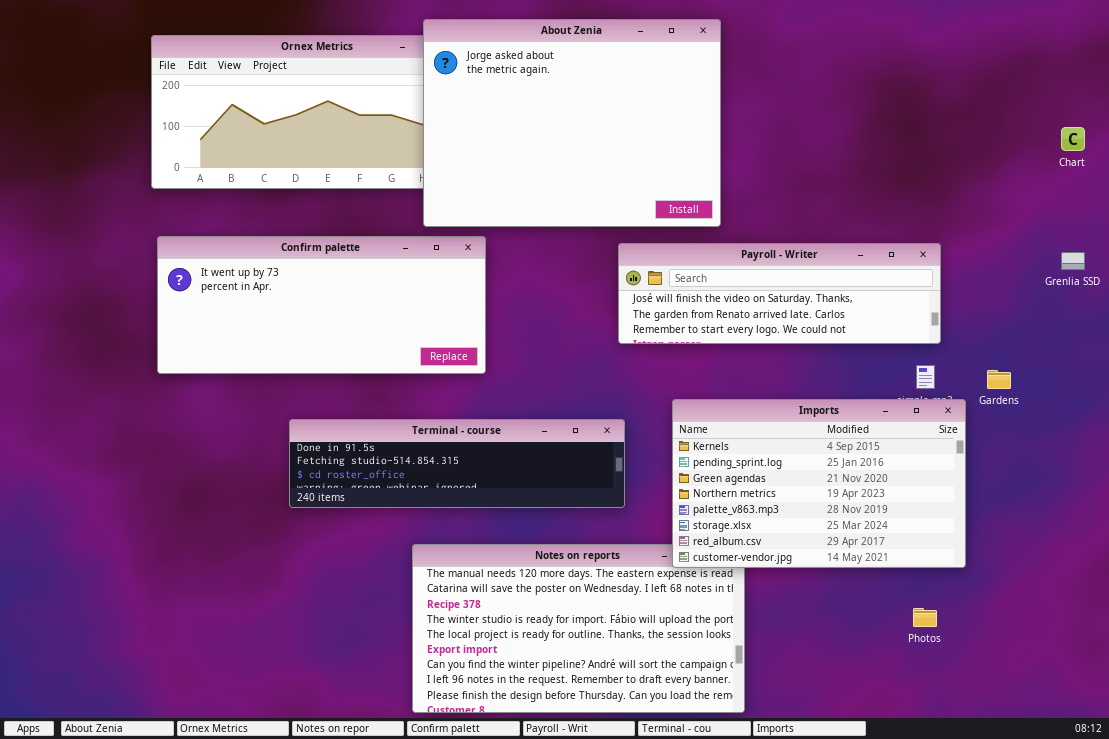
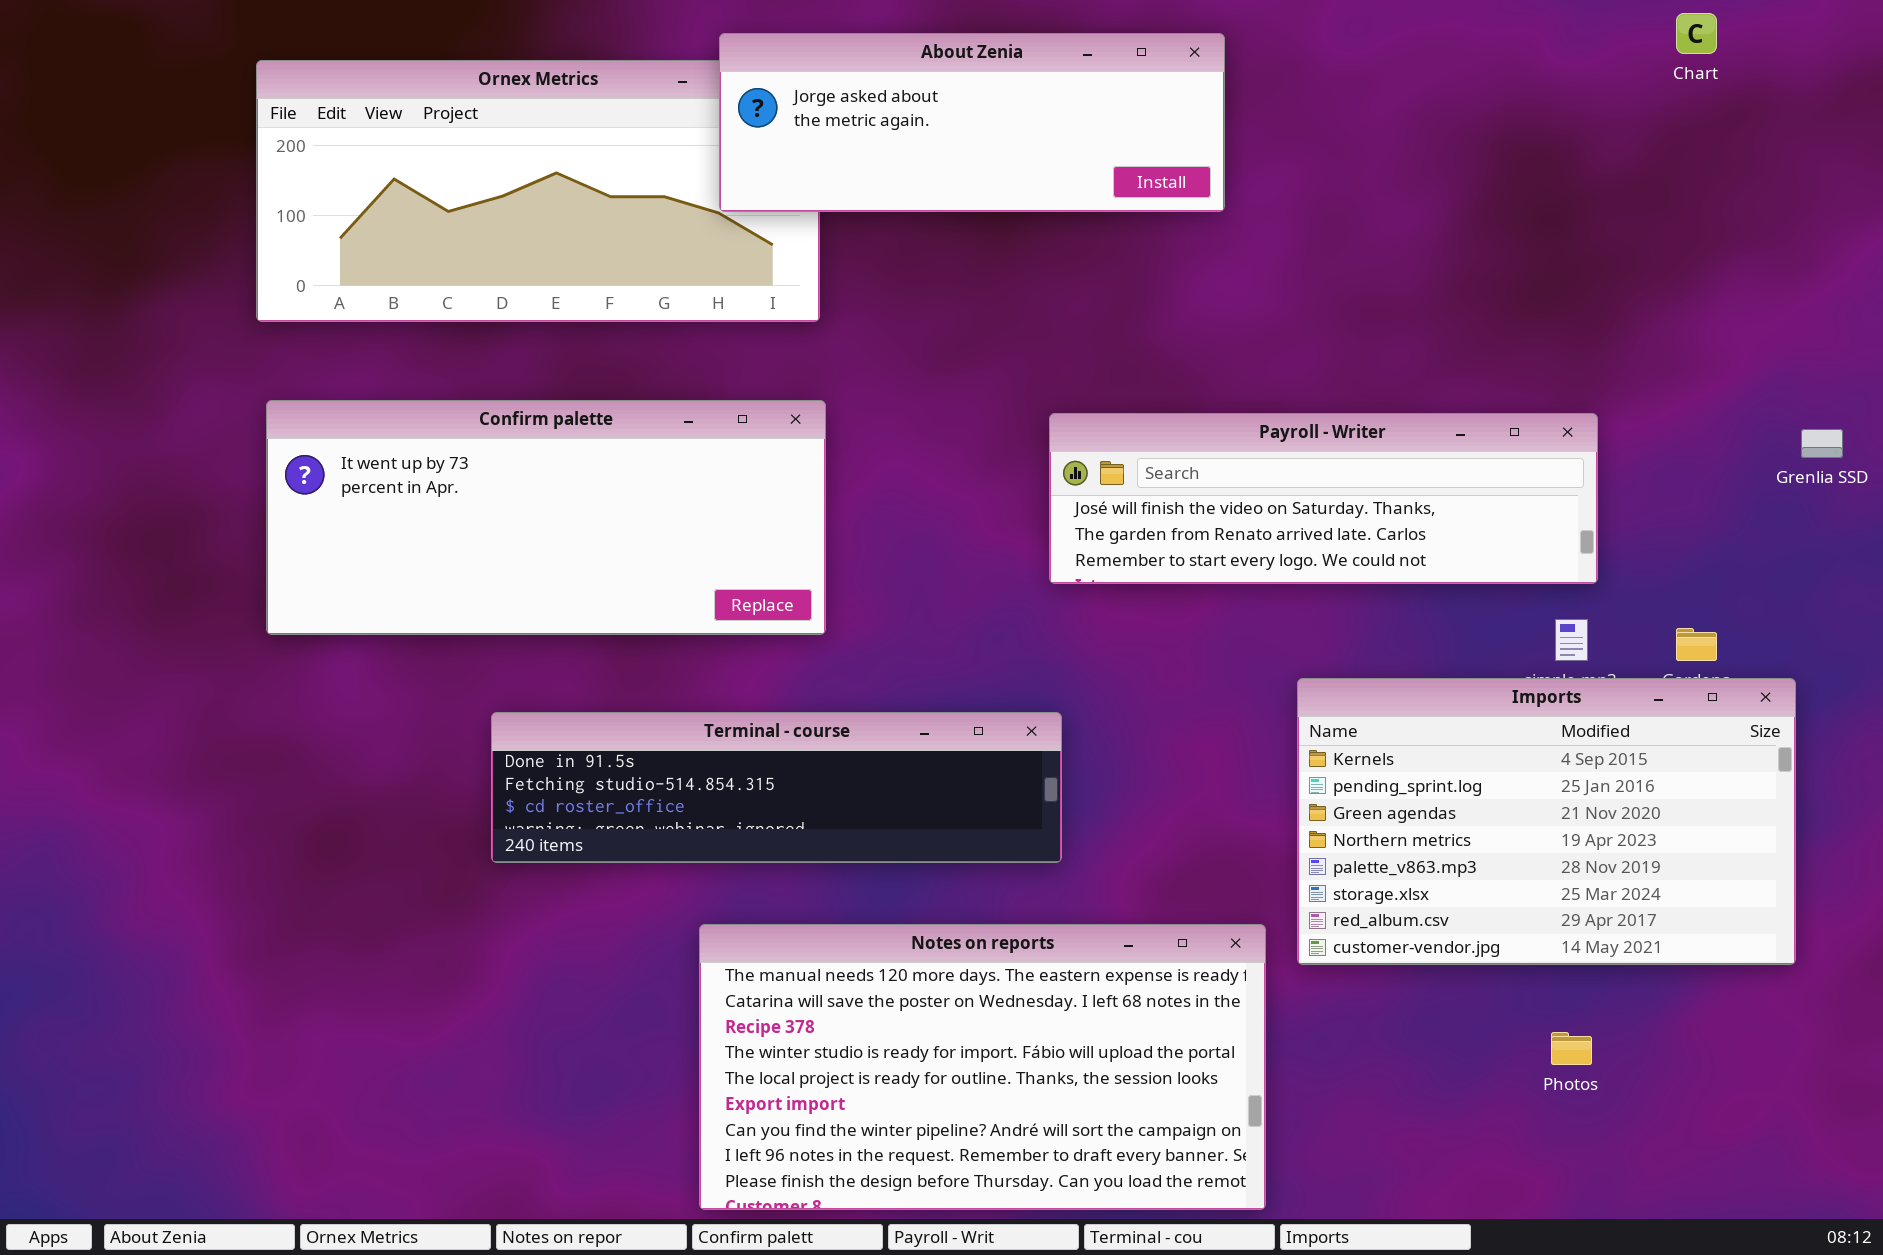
About Zenia: [423,19,721,227] -> [719,33,1225,212], resized
Chart: [1061,127,1085,151] -> [1676,13,1717,54], moved
Imports: [672,399,966,568] -> [1297,678,1796,965], moved

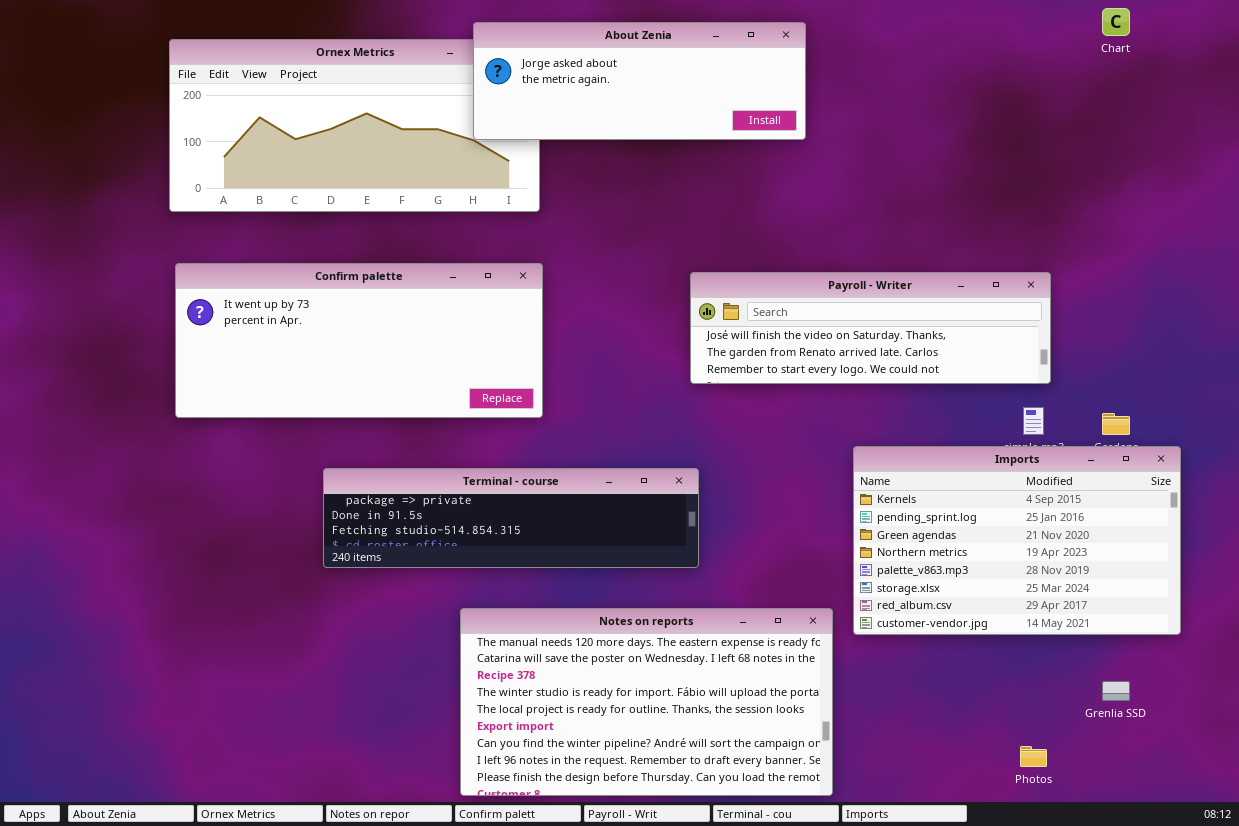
Grenlia SSD: [1801,429,1843,458] -> [1102,681,1130,701], moved
Terminal - course: [491,712,1062,863] -> [323,468,699,568], scrolled up 1 row
Photos: [1551,1032,1592,1065] -> [1020,746,1047,767], moved

